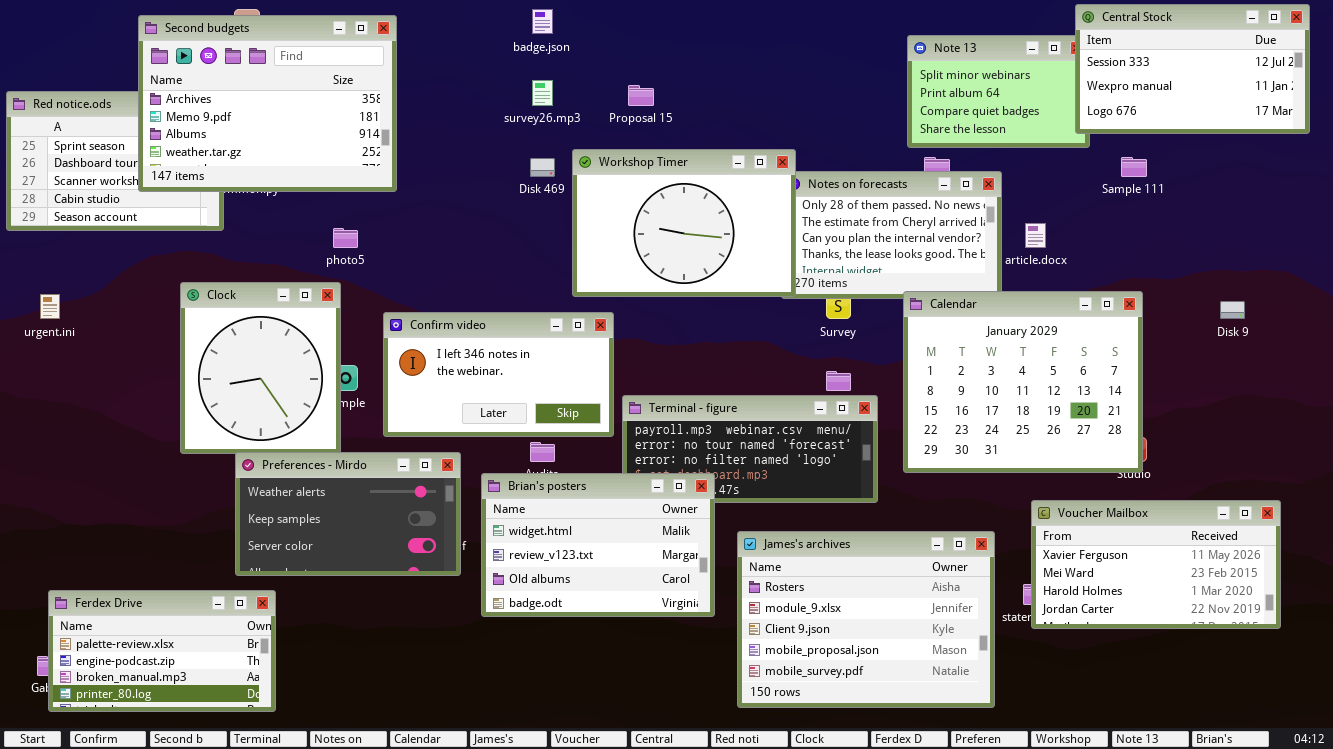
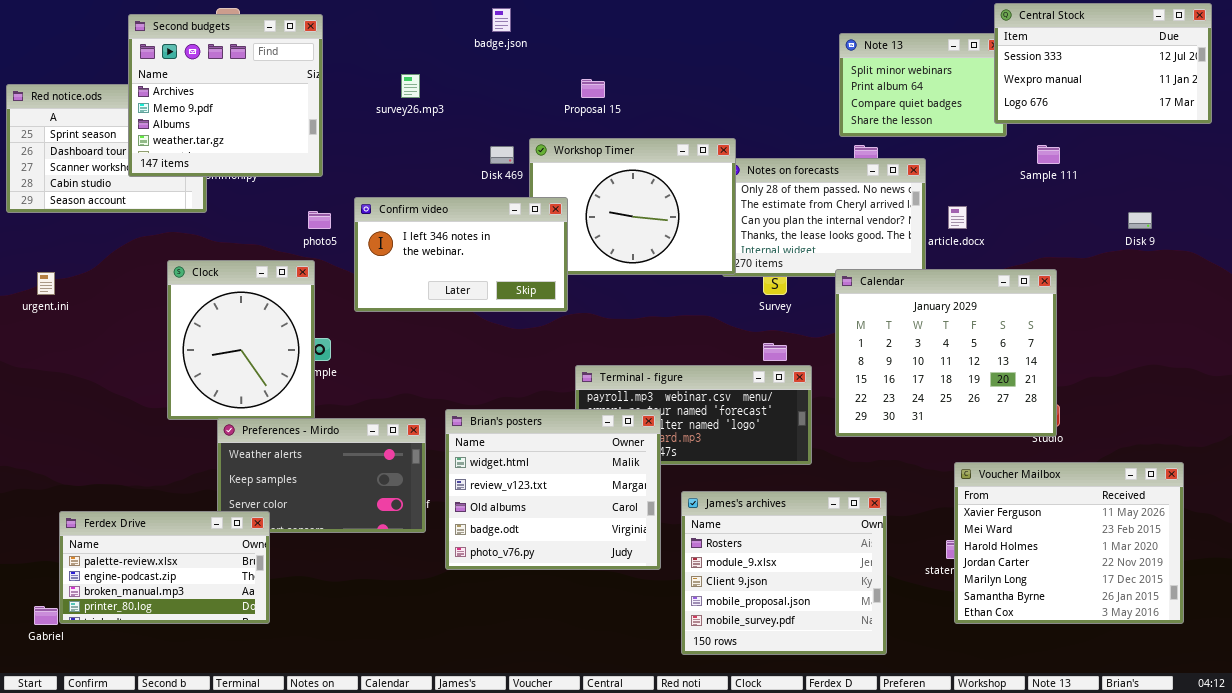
Second budgets: [138,15,397,192] -> [128,14,323,177], resized
survey26.mp3: [532,80,553,106] -> [401,74,420,98], moved
Disk 9: [1220,301,1245,319] -> [1128,212,1152,229], moved
Confirm video: [383,312,614,437] -> [354,197,568,312], moved
Brian's posters: [481,473,715,617] -> [445,409,661,570], resized
Voucher Mailbox: [1031,500,1281,629] -> [954,462,1184,624], resized
James's archives: [737,531,995,708] -> [681,491,887,655], resized
Ferdex Drive: [48,590,276,712] -> [59,511,270,624], moved

